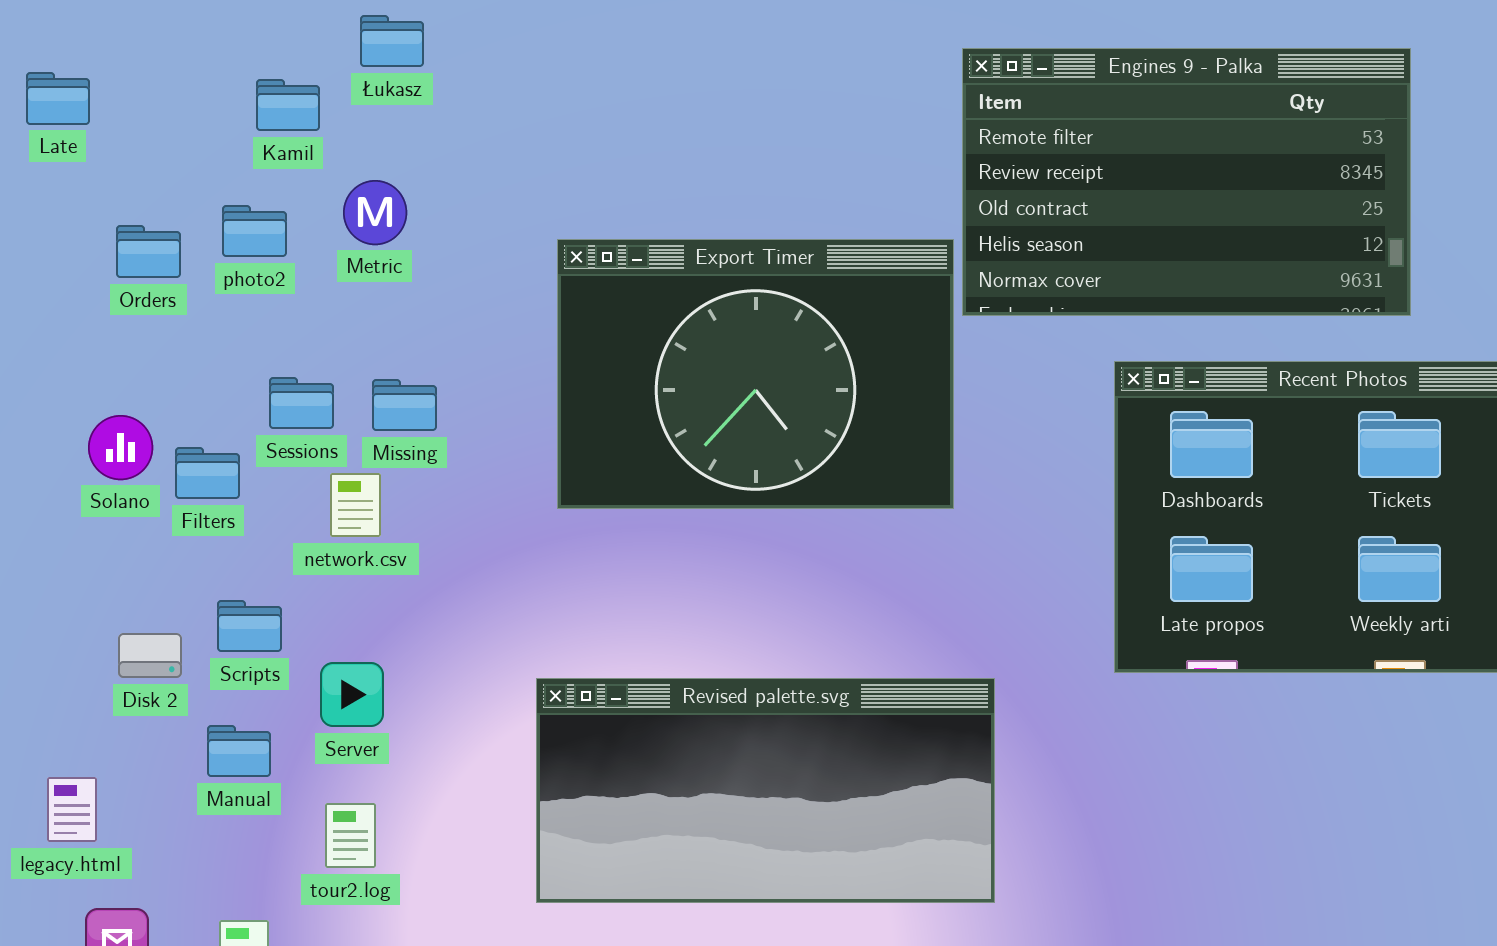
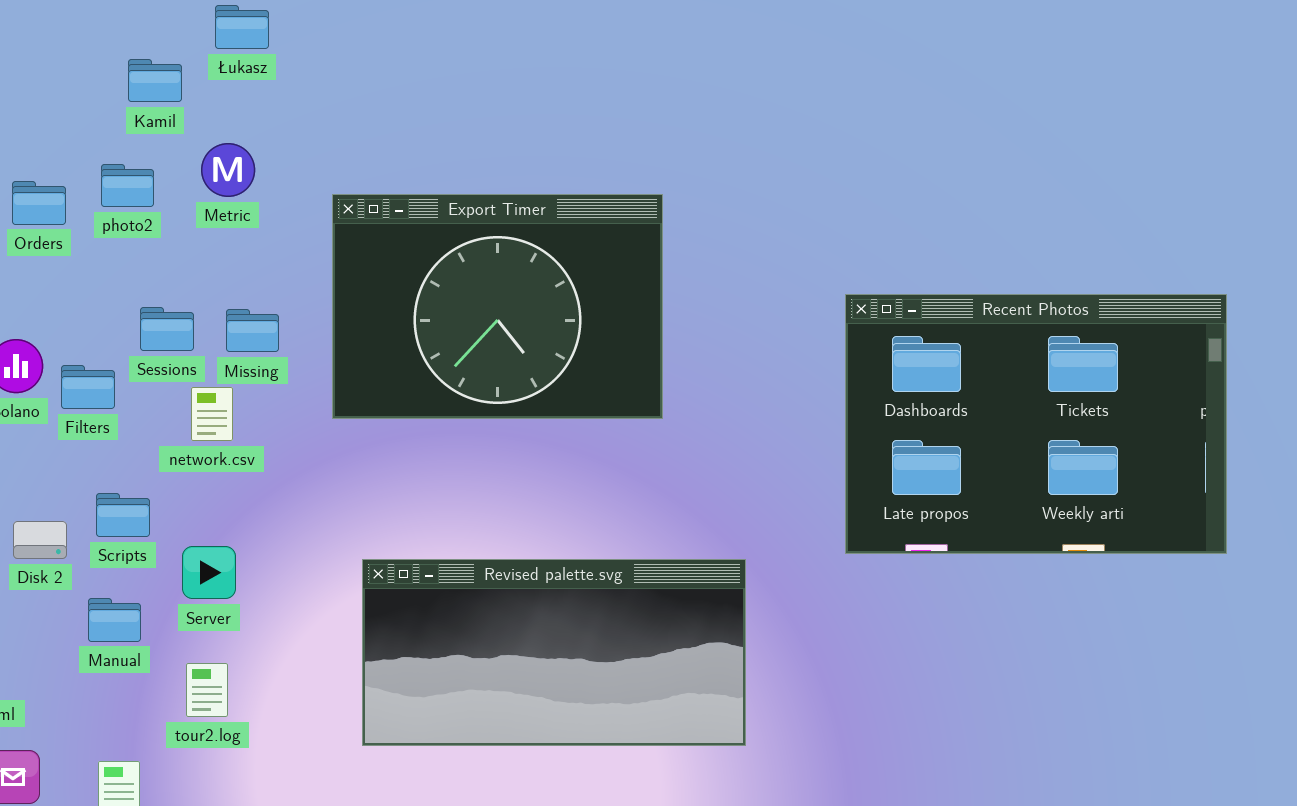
Engines 9 - Palka: [962,48,1411,316] -> none, closed
Export Timer: [557,239,954,509] -> [332,194,663,419], moved

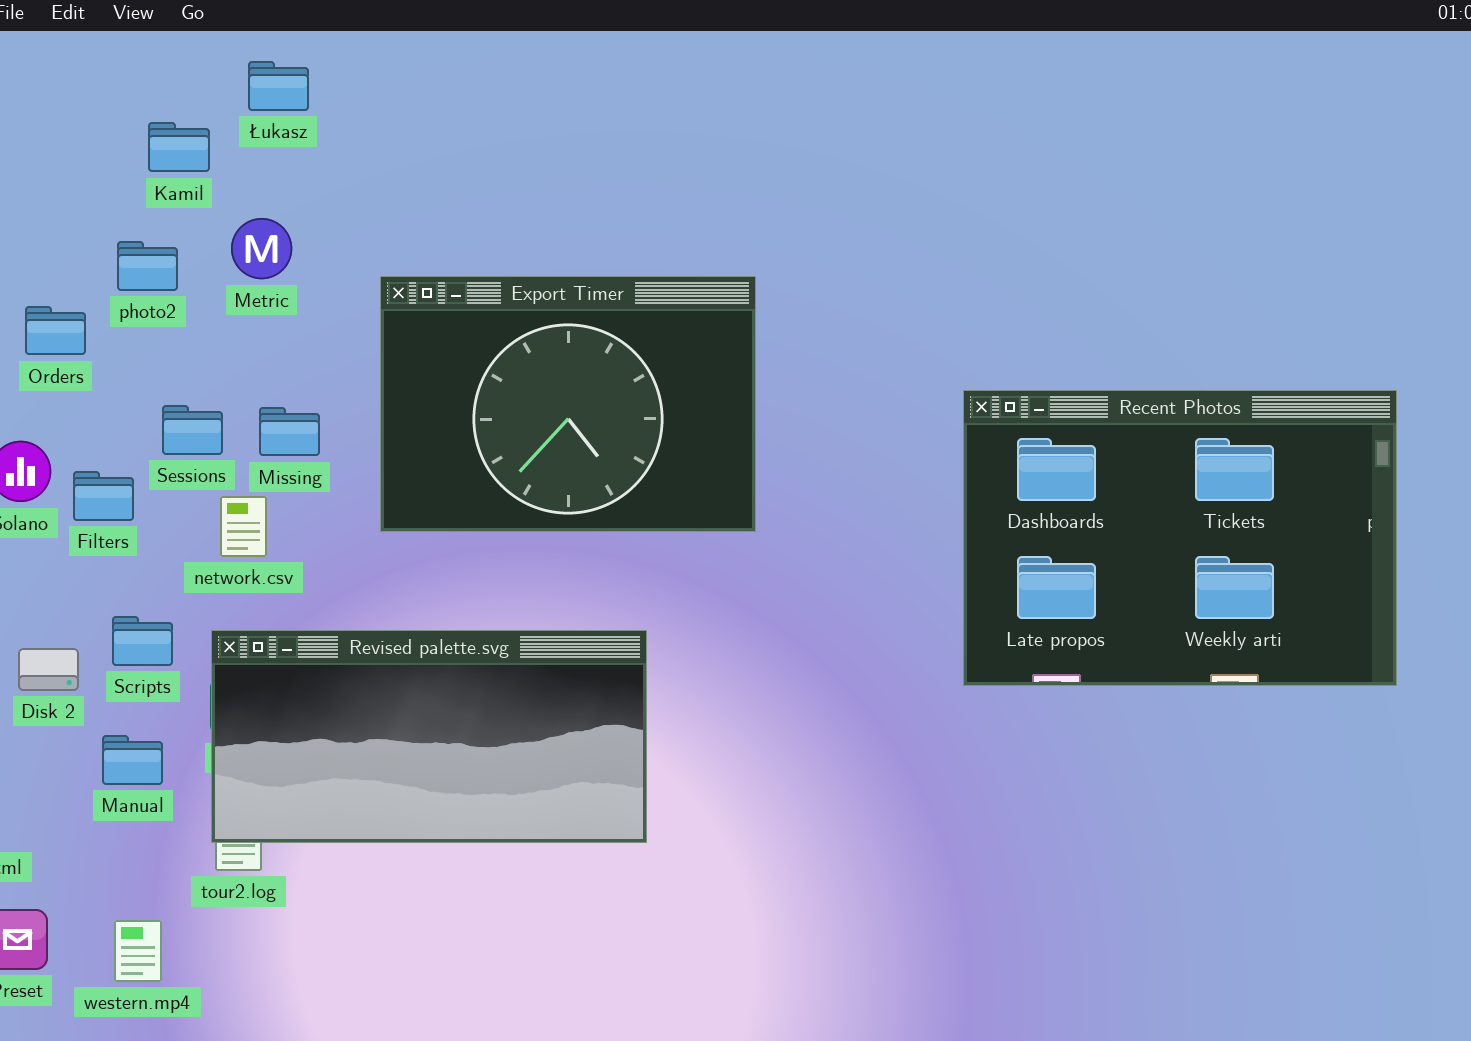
Orders: [12,181,66,225] -> [25,306,86,355], moved
Revised palette.svg: [362,559,746,746] -> [211,630,647,843], moved

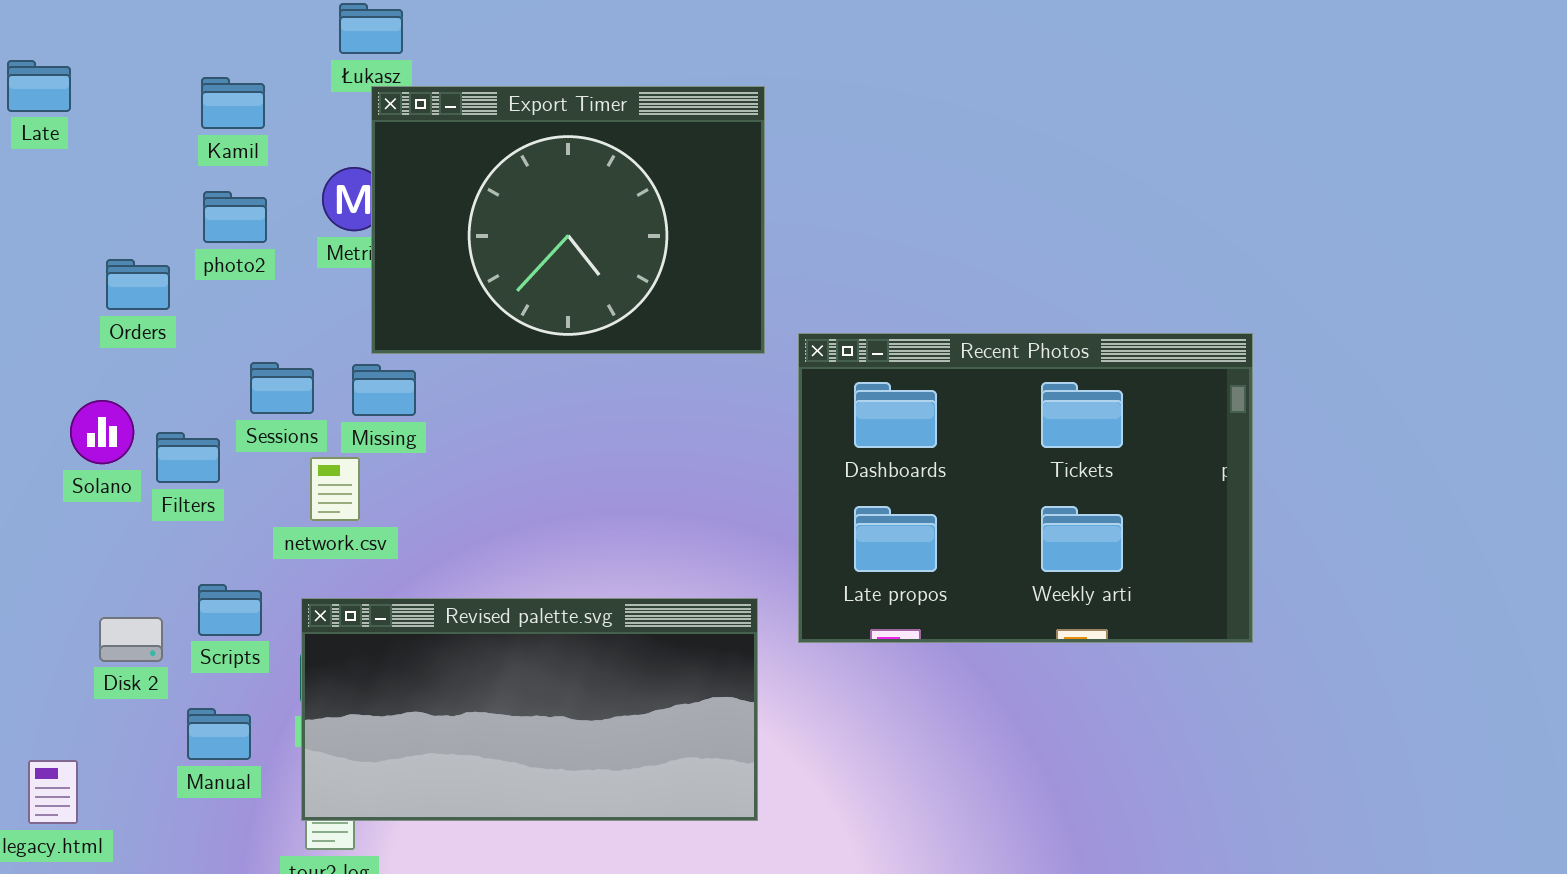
Kamil: [148,122,210,172] -> [201,77,265,129], moved
Export Timer: [380,276,756,532] -> [371,86,765,354], moved
Recent Photos: [963,390,1397,686] -> [798,333,1253,643], moved

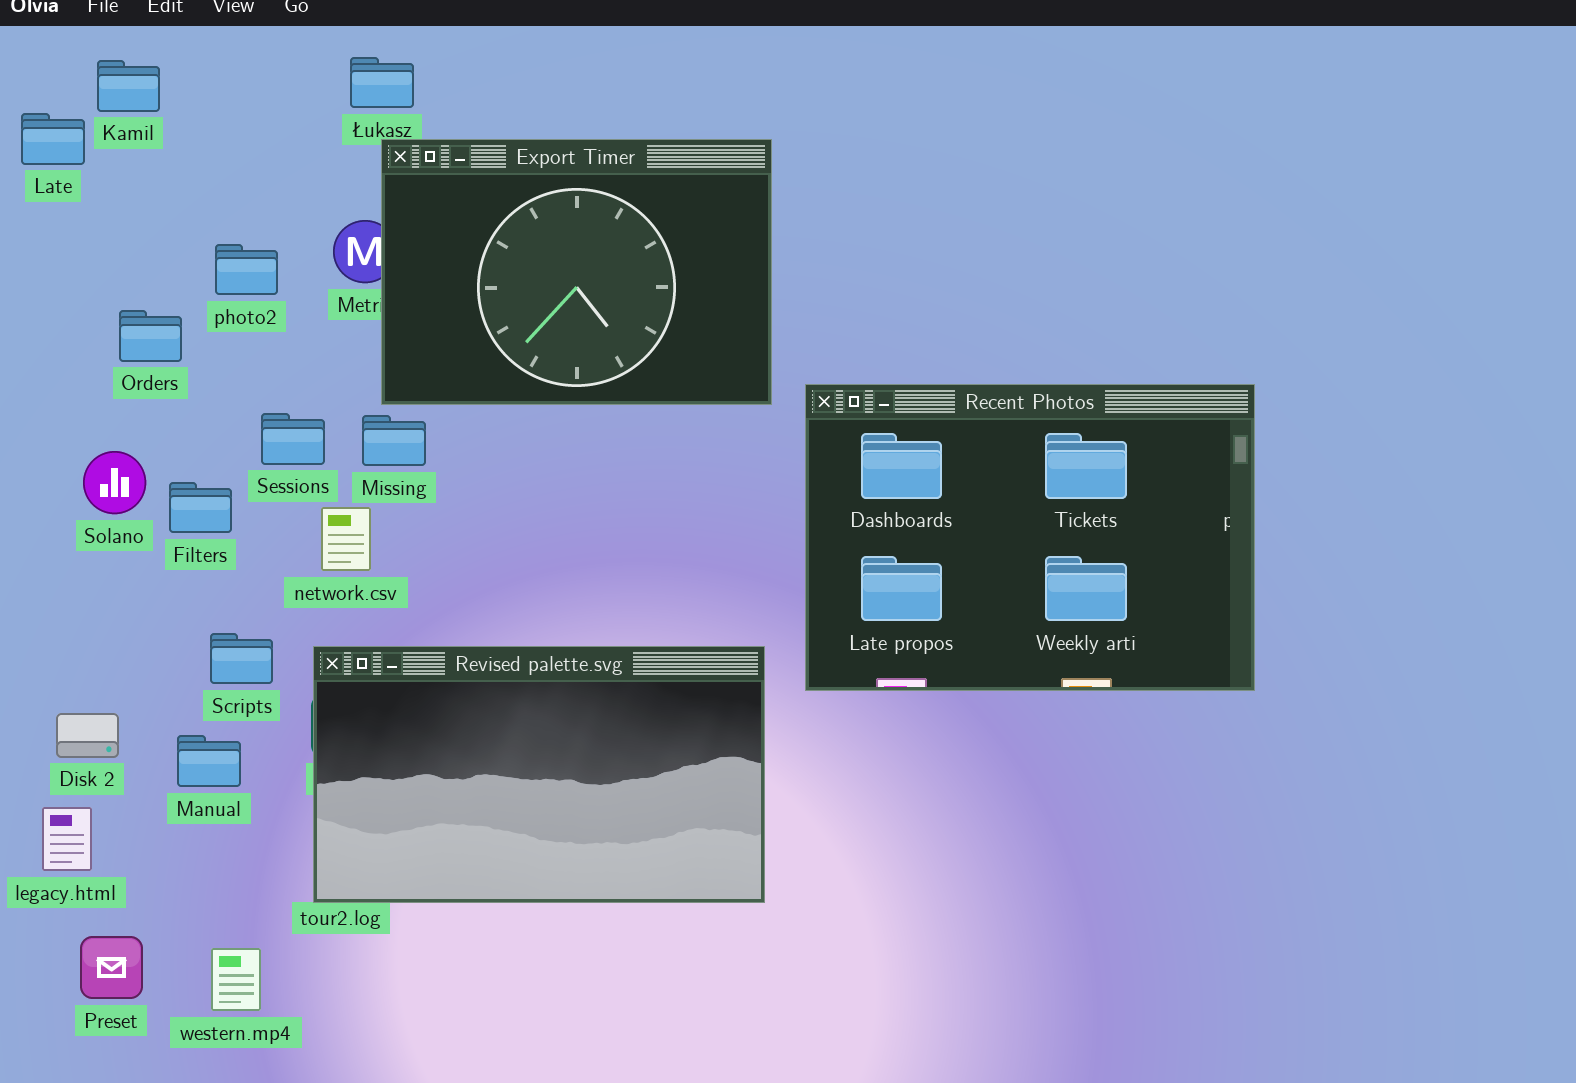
Kamil: [201,77,265,129] -> [97,60,160,112], moved
Revised palette.svg: [301,598,758,821] -> [313,646,765,903], resized
Disk 2: [99,617,163,662] -> [56,713,119,758], moved
Manual: [187,708,251,760] -> [177,735,241,787], moved

